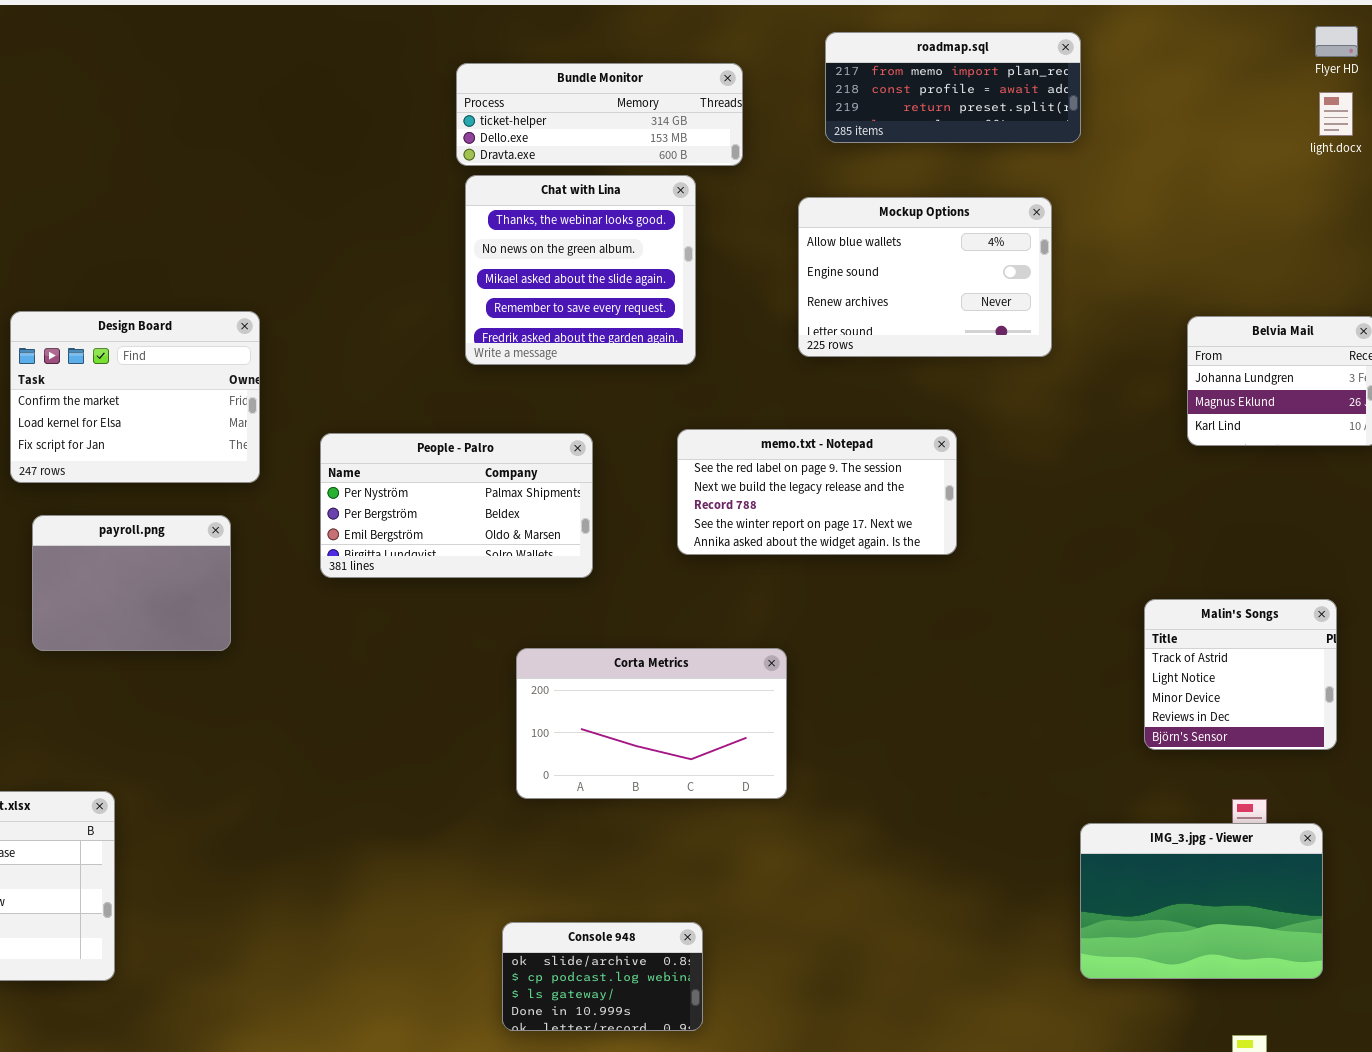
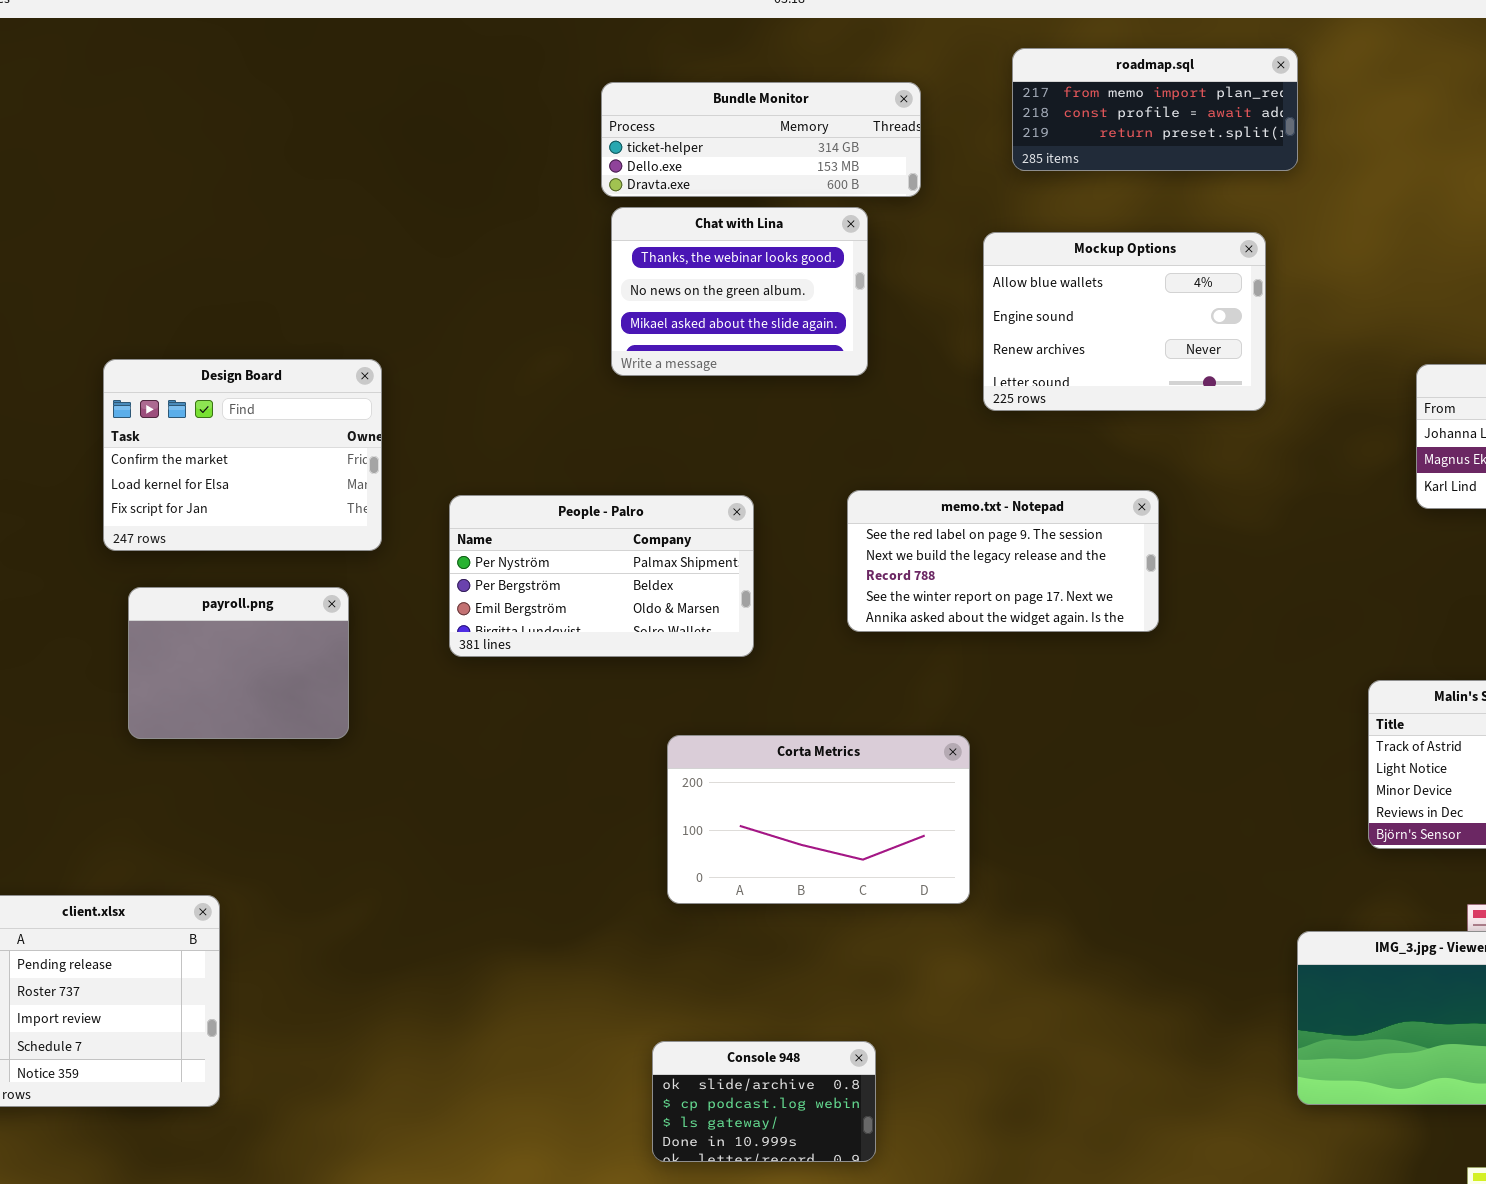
Chat with Lina: [465,175,696,365] -> [611,207,868,376], resized

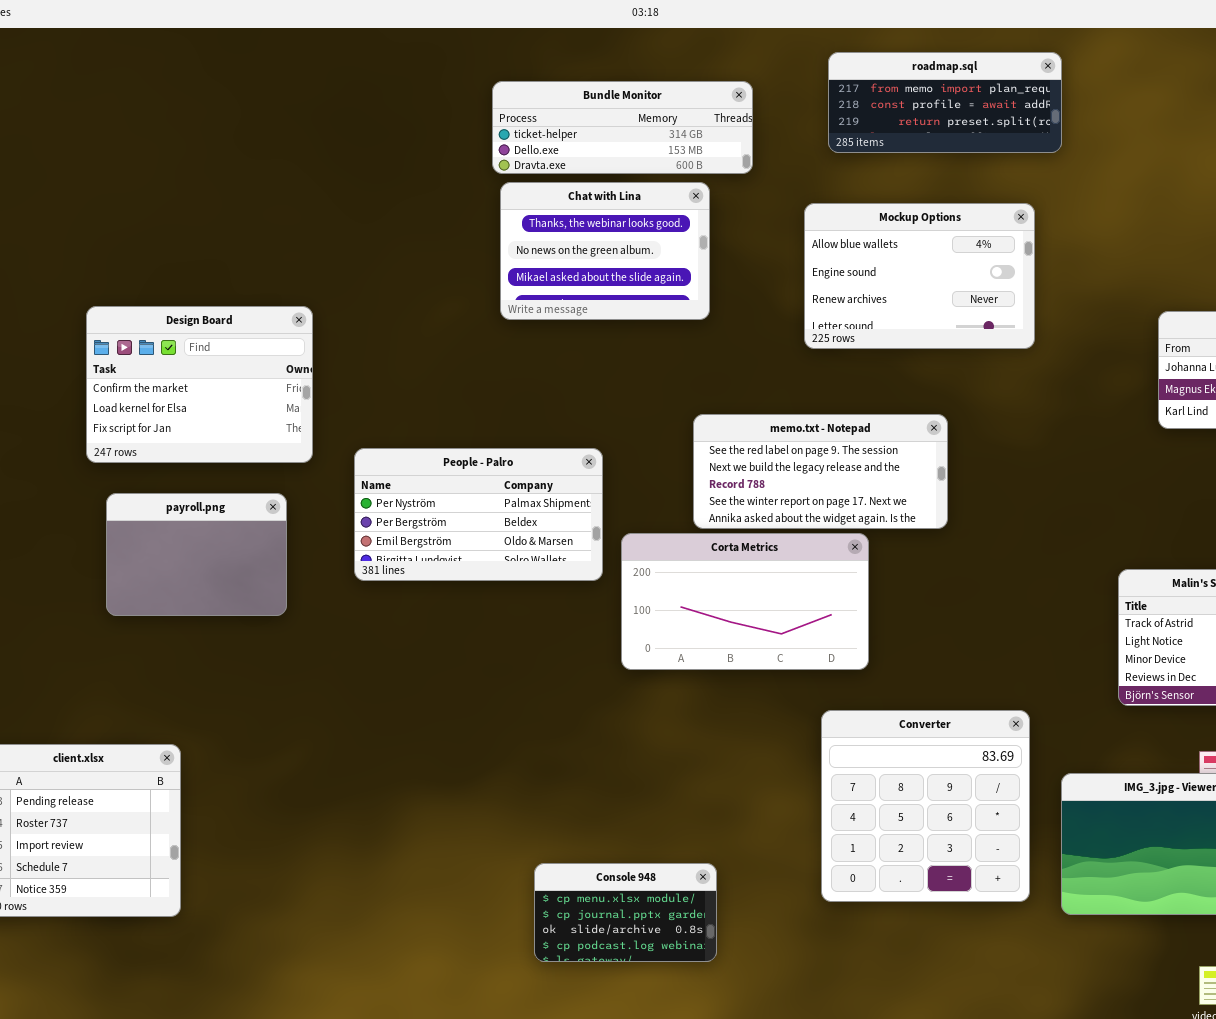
People - Palro: [449,495,754,657] -> [354,448,603,581], moved
Corta Metrics: [667,735,970,904] -> [621,533,869,670], moved
Converter: none -> [821,710,1030,902], opened
Console 948: [652,1041,876,1162] -> [534,863,717,962], scrolled up 2 rows

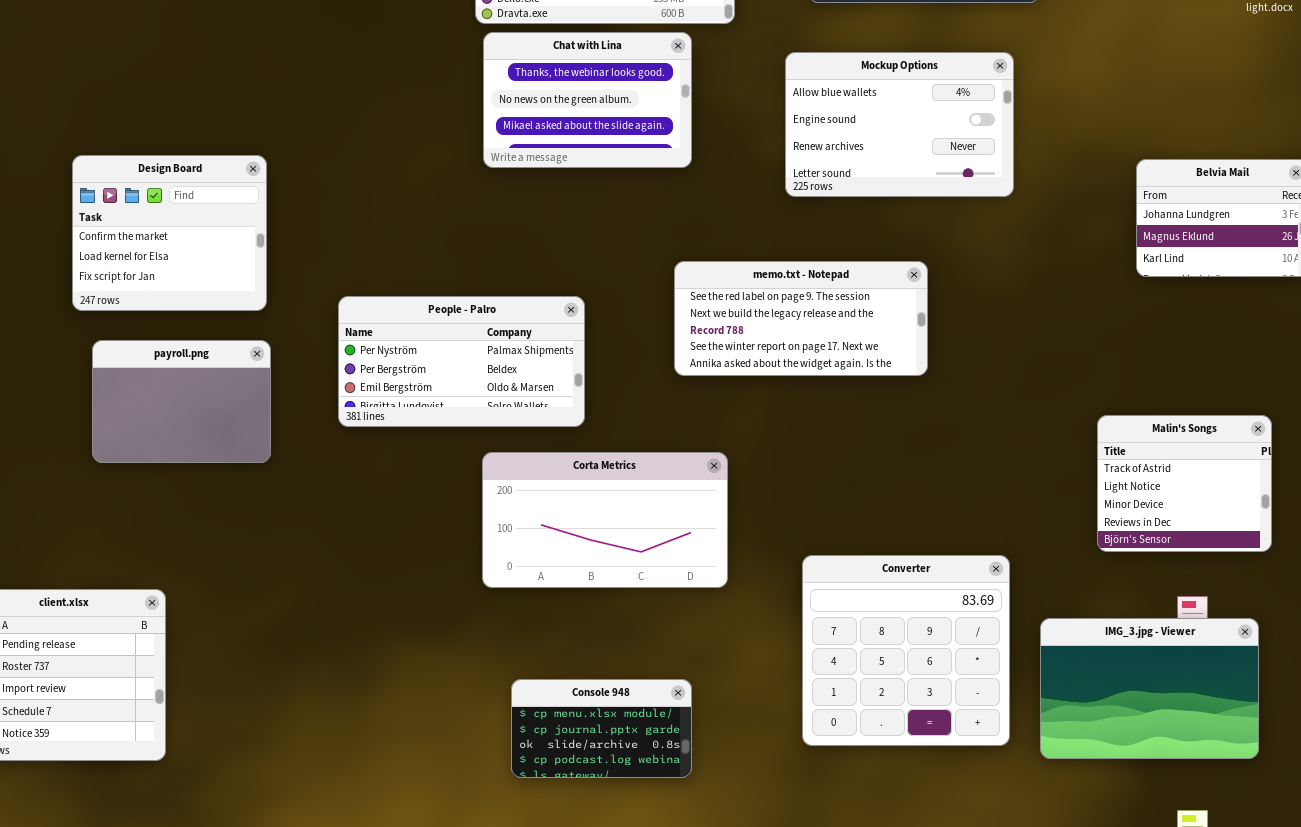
Design Board: [86,306,313,463] -> [72,155,267,311], resized
Corta Metrics: [621,533,869,670] -> [482,452,728,588], moved
Console 948: [534,863,717,962] -> [511,679,692,778], moved

